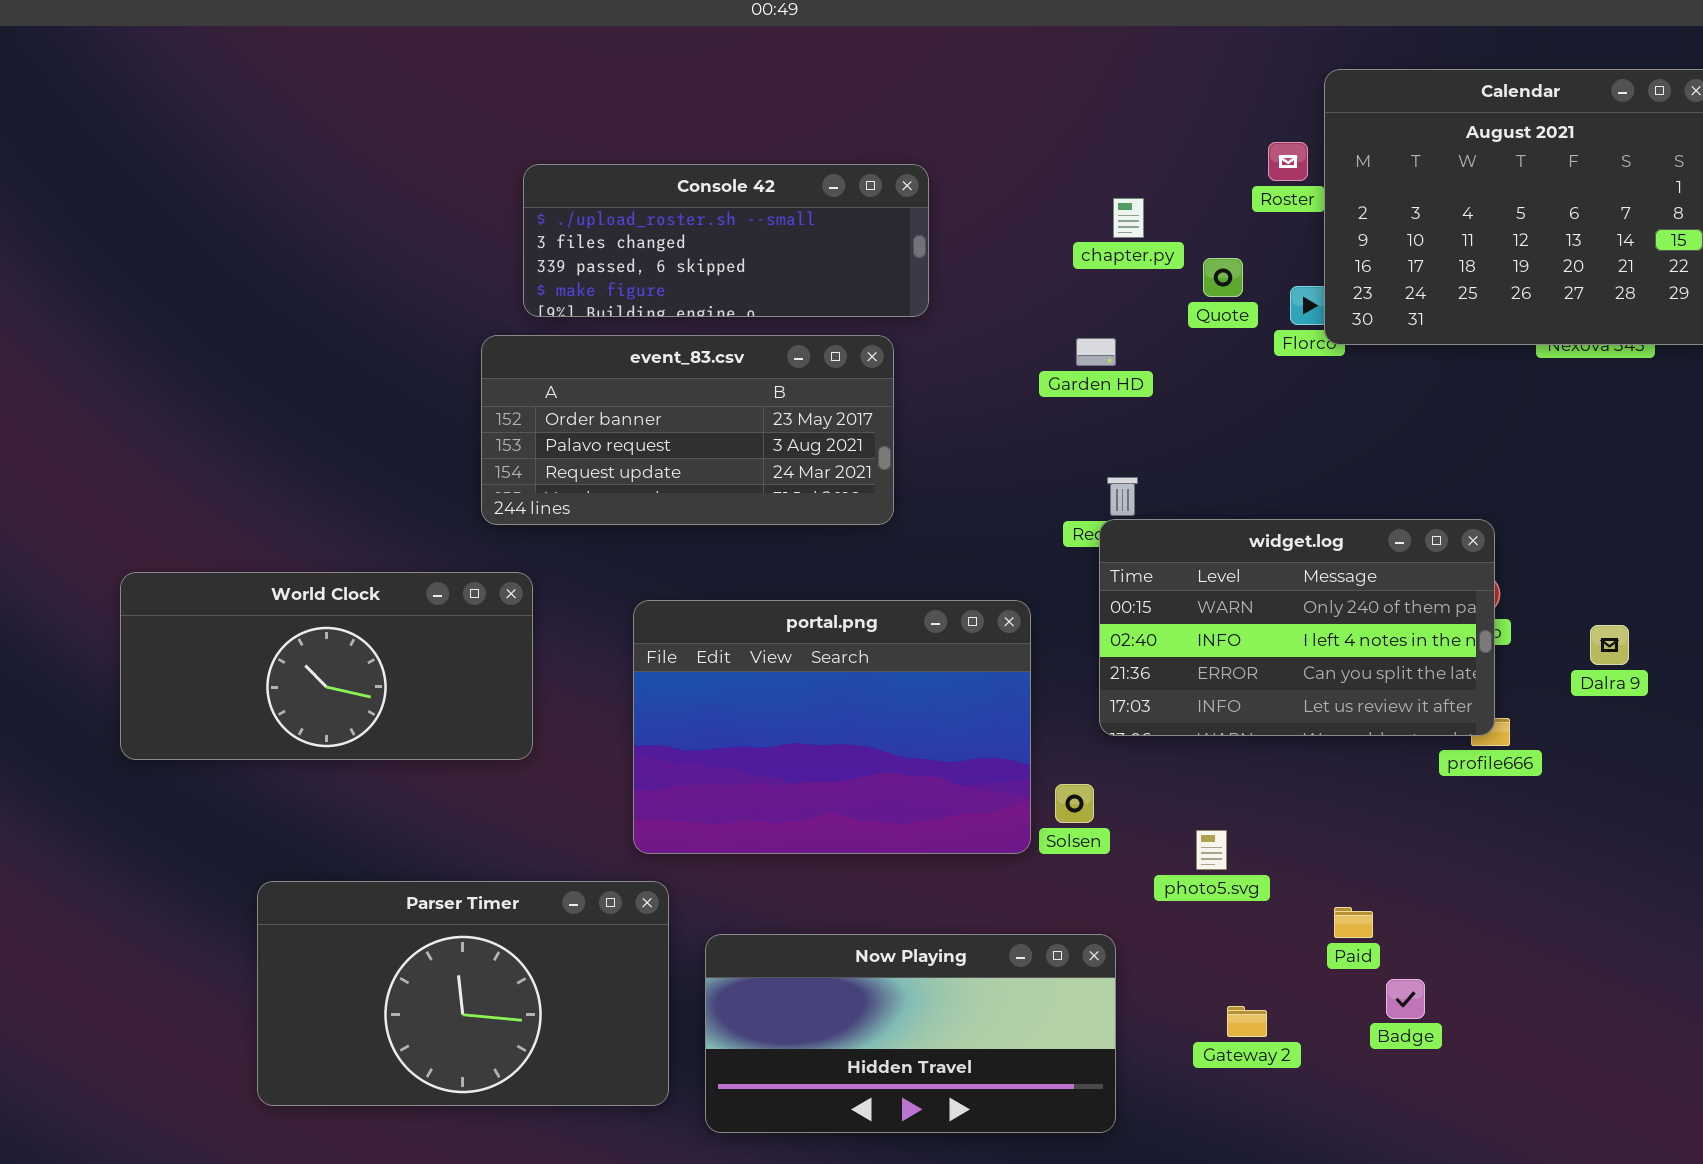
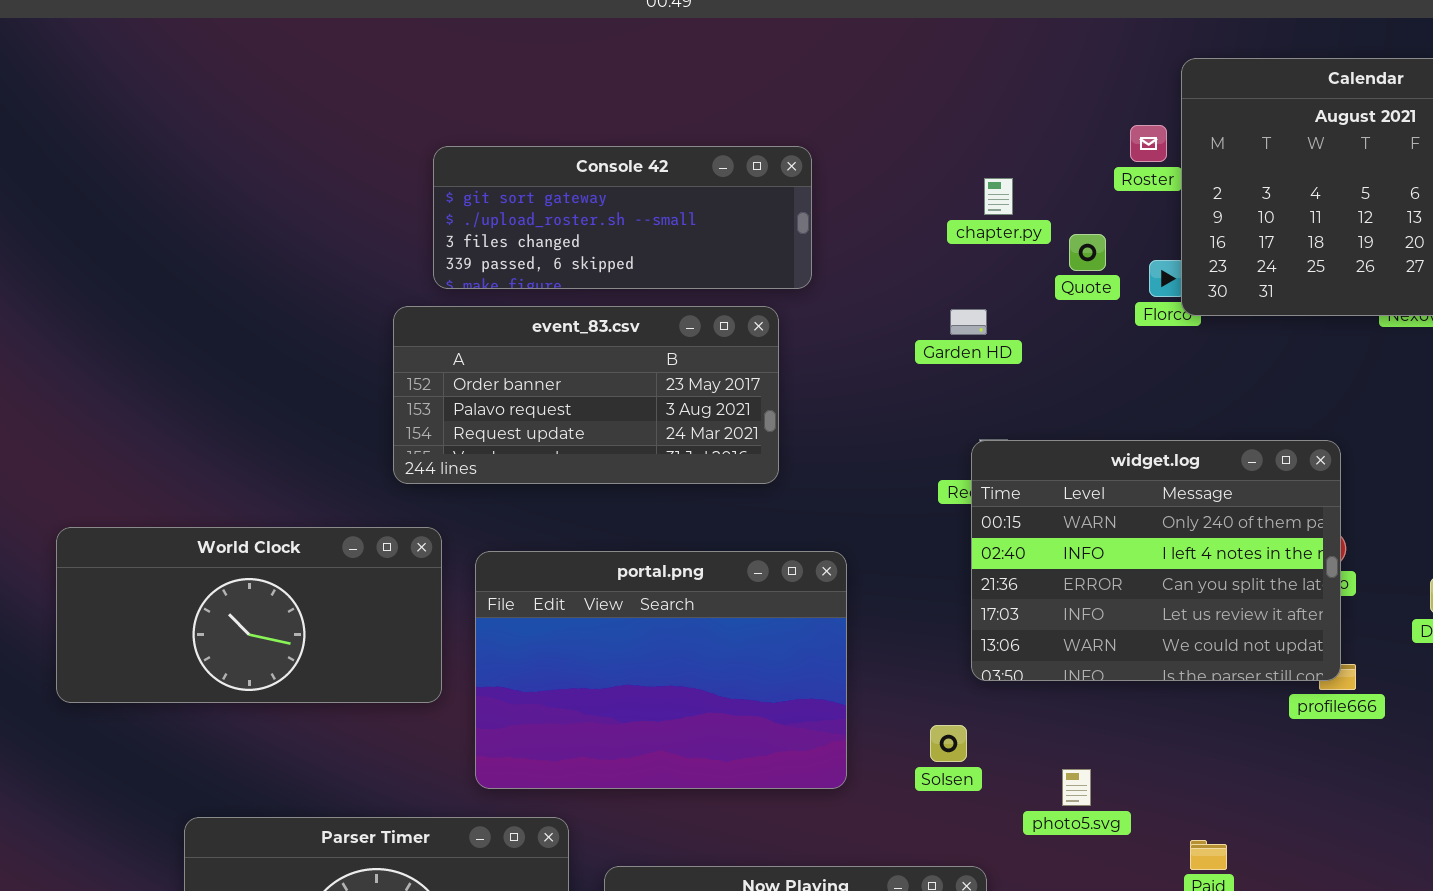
Console 42: [523,164,929,317] -> [433,146,812,289], scrolled up 1 row
widget.log: [1099,519,1495,736] -> [971,440,1341,681], resized
portal.png: [633,600,1031,854] -> [475,551,847,789], moved

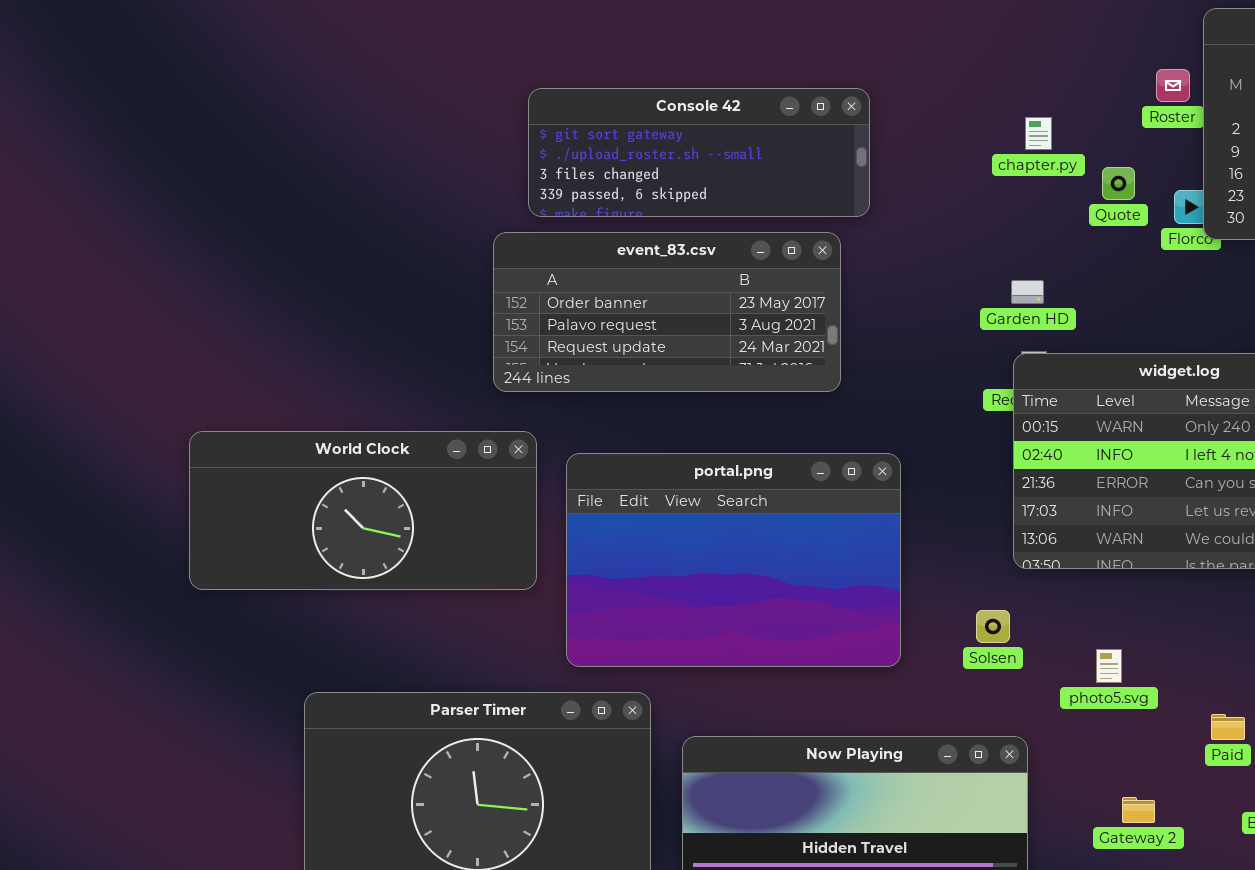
Garden HD: [950,309,987,335] -> [1011,280,1044,304], moved

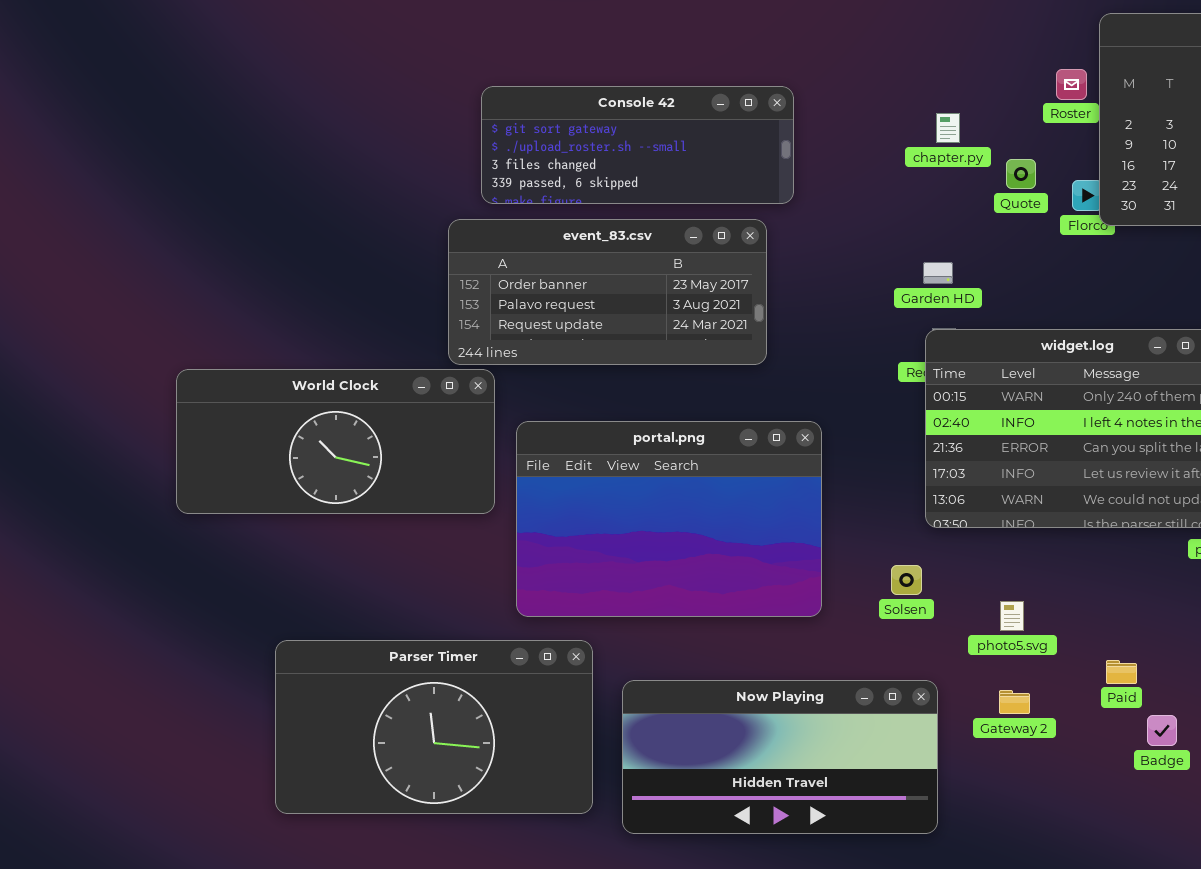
World Clock: [189,431,537,590] -> [176,369,495,514], moved
Gateway 2: [1122,797,1155,823] -> [999,690,1030,714], moved

